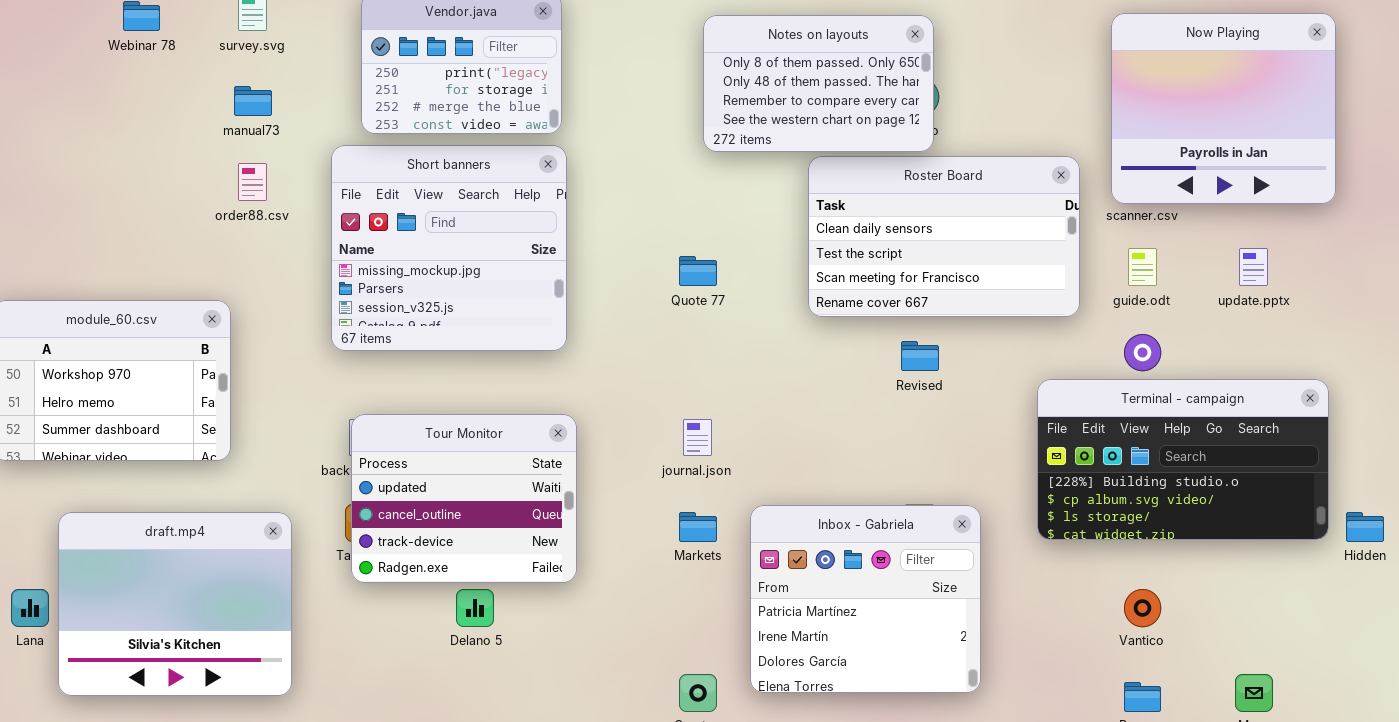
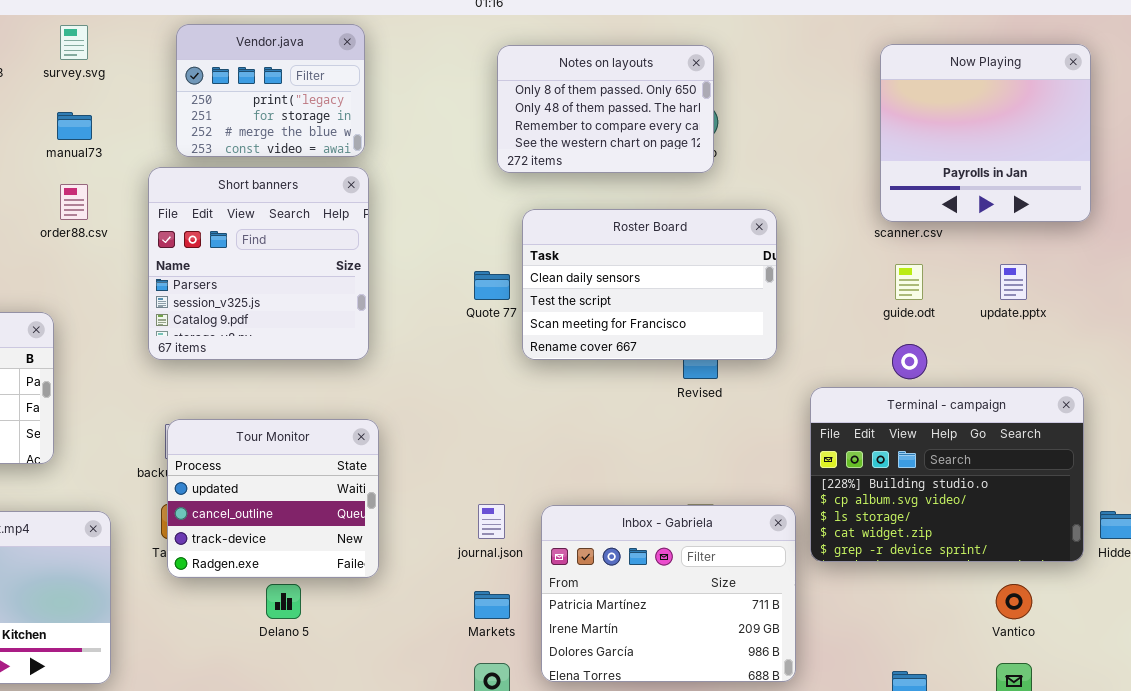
Short banners: [331,145,567,351] -> [148,167,369,360], scrolled down 1 row
Roster Board: [808,156,1080,317] -> [522,209,777,360], moved
Terminal - campaign: [1037,379,1329,540] -> [810,387,1084,562], resized
journal.json: [683,419,712,456] -> [478,504,505,539], moved
Inbox - Gabriela: [750,505,981,693] -> [541,505,796,682], resized
Markets: [679,512,717,542] -> [474,591,510,619], moved
Vantico: [1124,589,1161,627] -> [996,584,1032,619], moved

